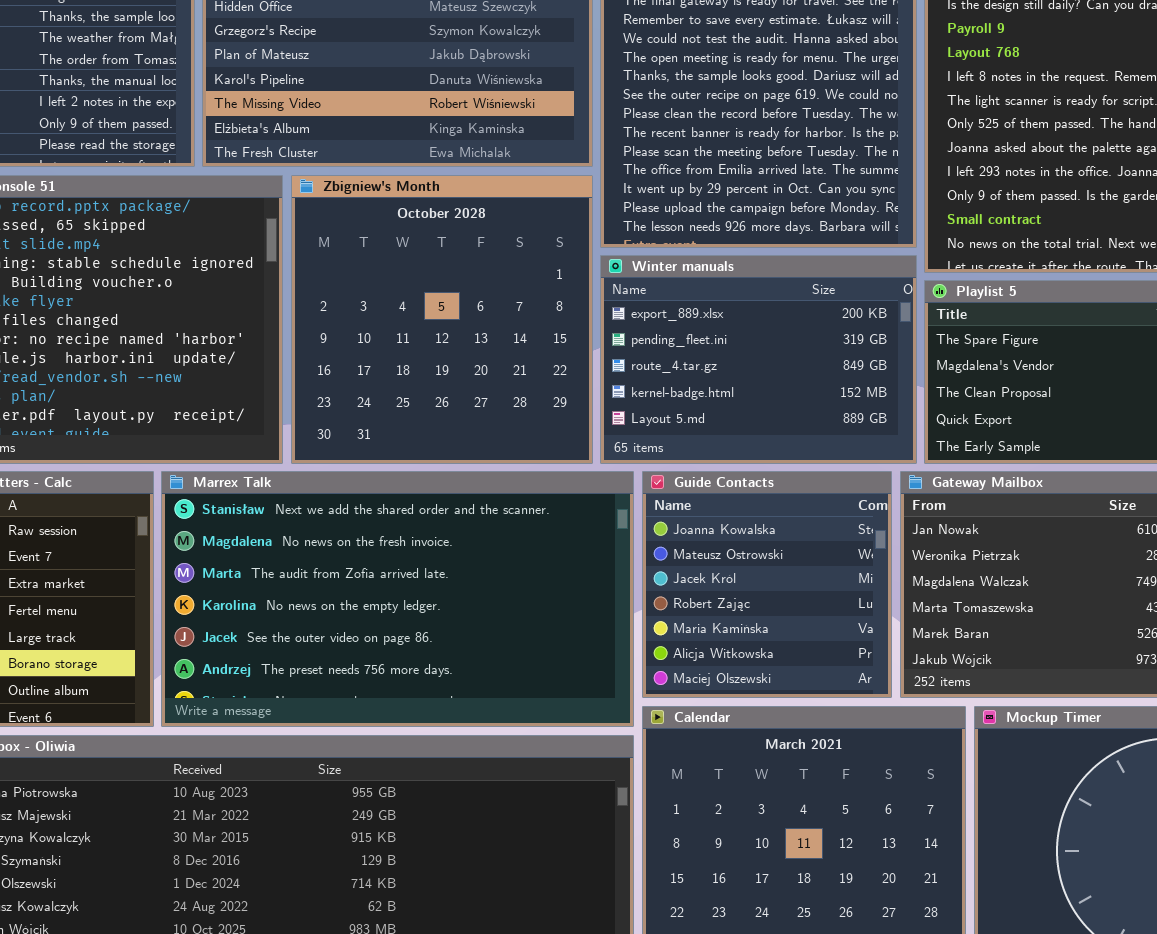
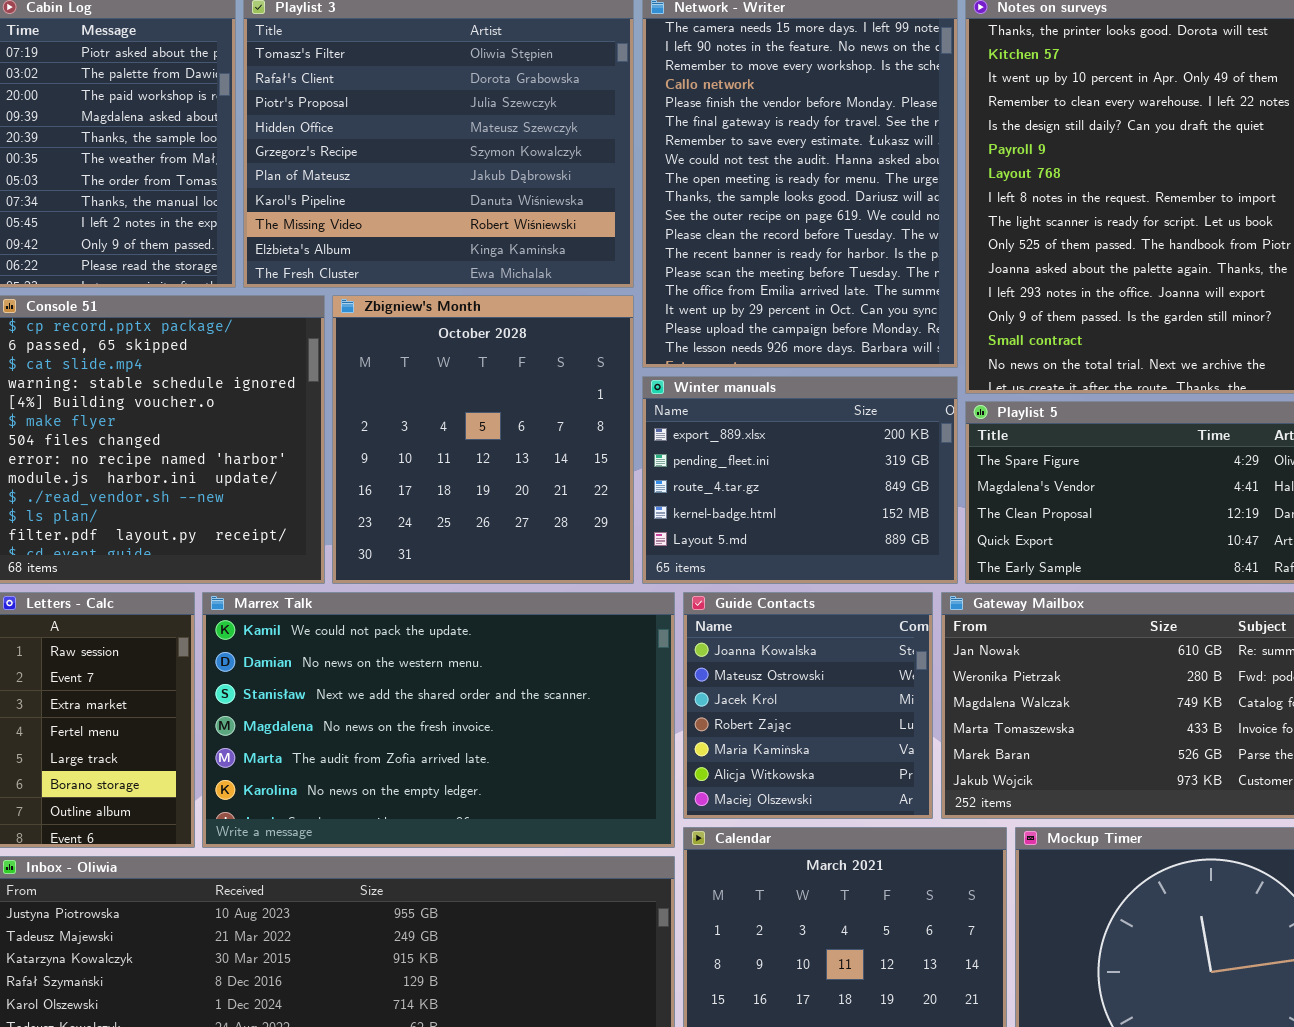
Marrex Talk: [161,471,634,727] -> [202,592,675,848], scrolled up 2 rows

